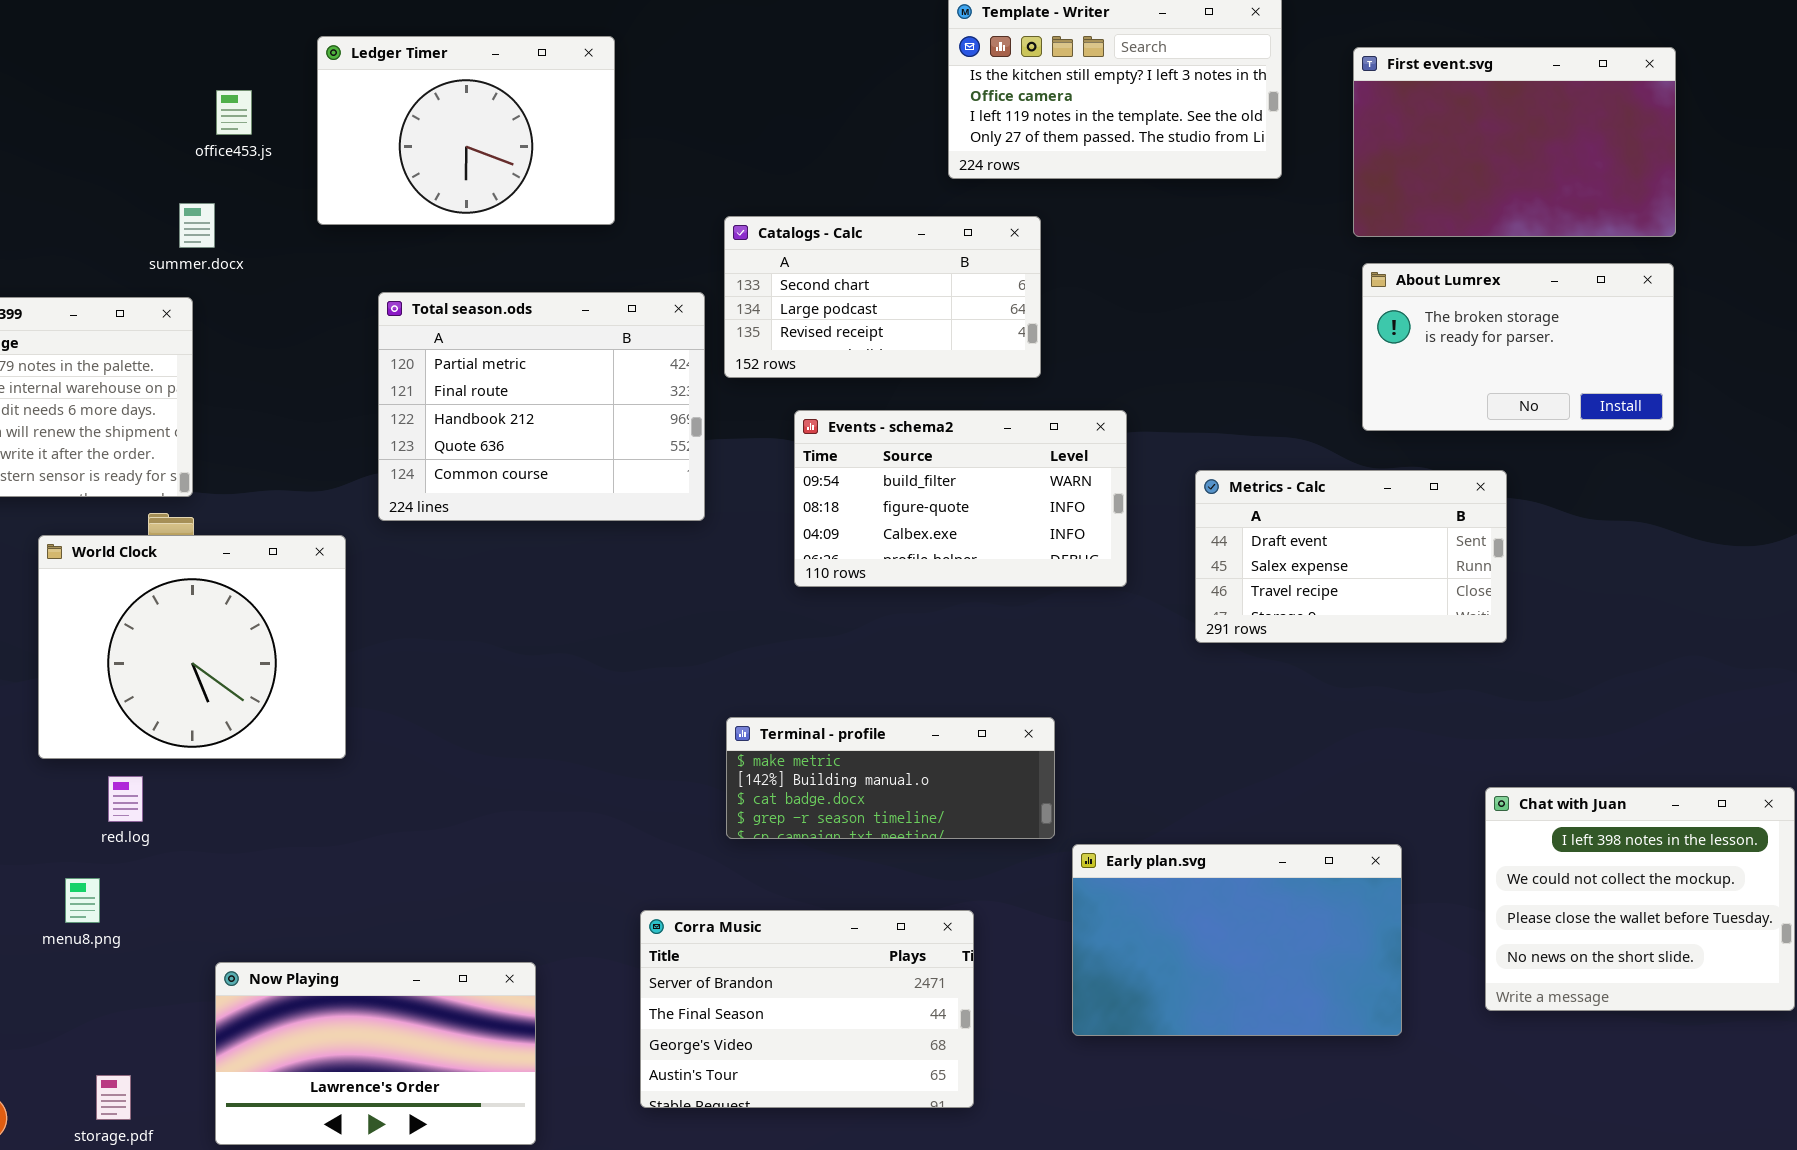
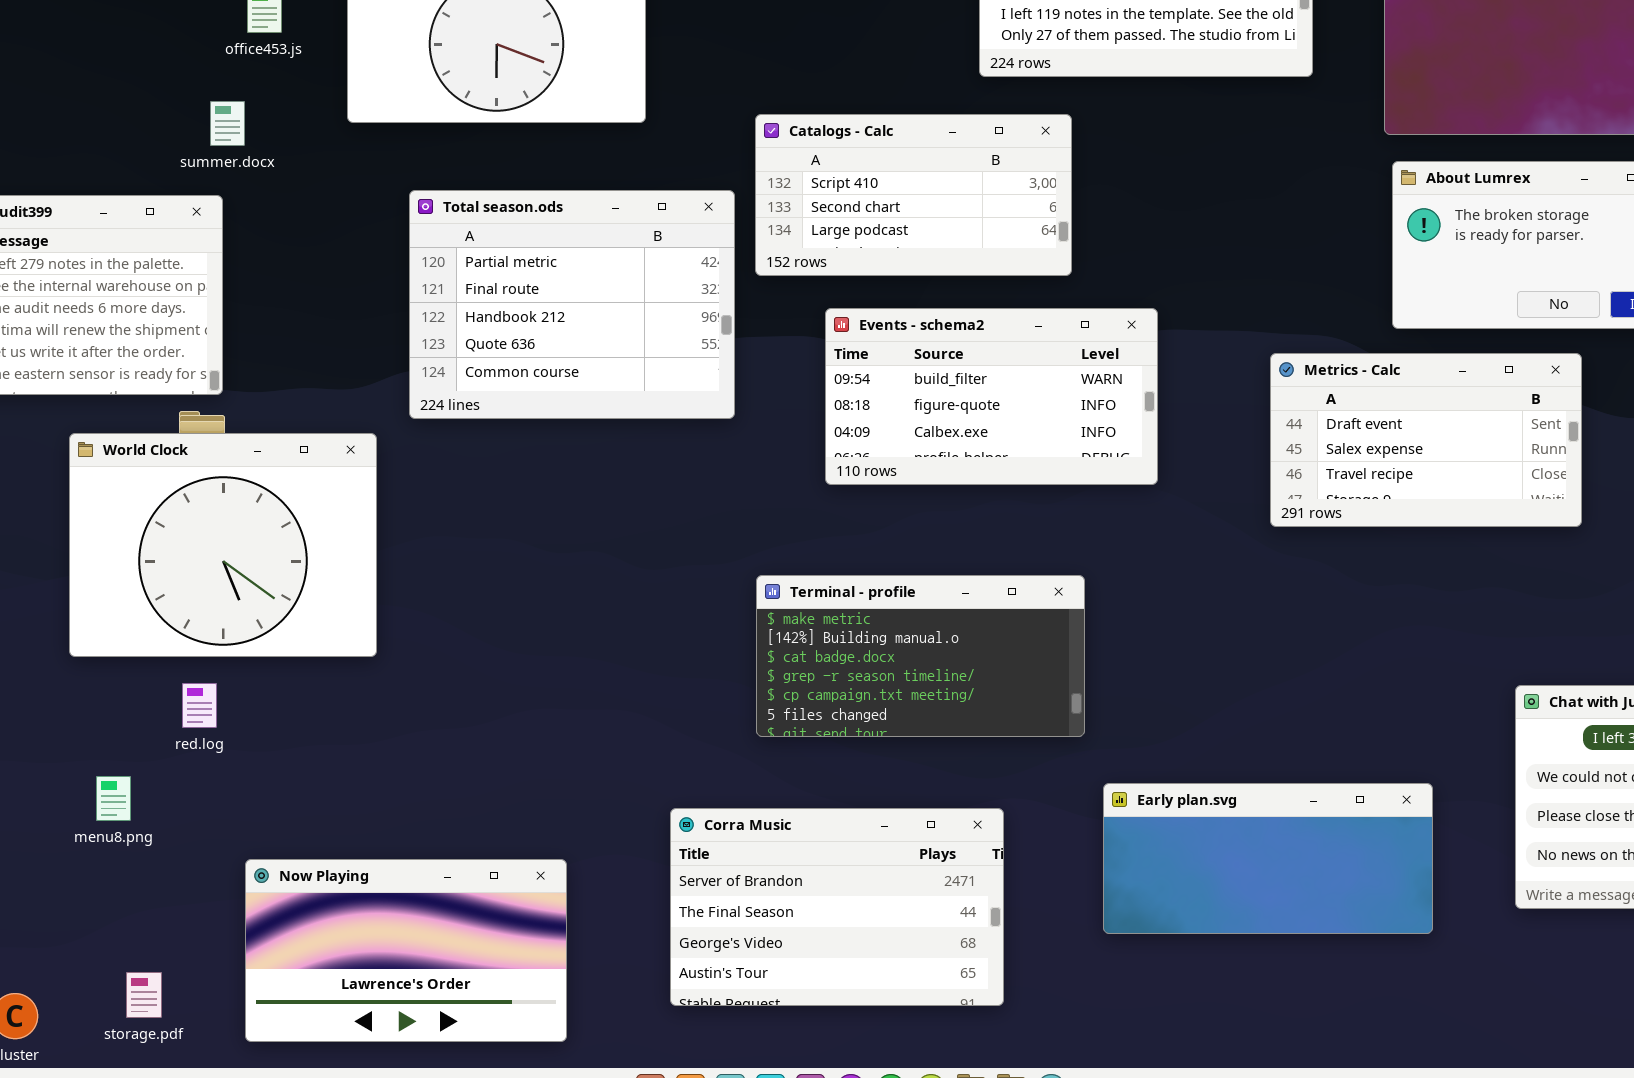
Catalogs - Calc: [724,216,1041,378] -> [755,114,1072,276], scrolled up 1 row
Metrics - Calc: [1195,470,1507,643] -> [1270,353,1582,527], moved
Terminal - profile: [726,717,1055,839] -> [756,575,1085,737], resized
red.log: [108,776,143,822] -> [182,683,217,728], moved
Early plan.svg: [1072,844,1402,1036] -> [1103,783,1433,934], resized

